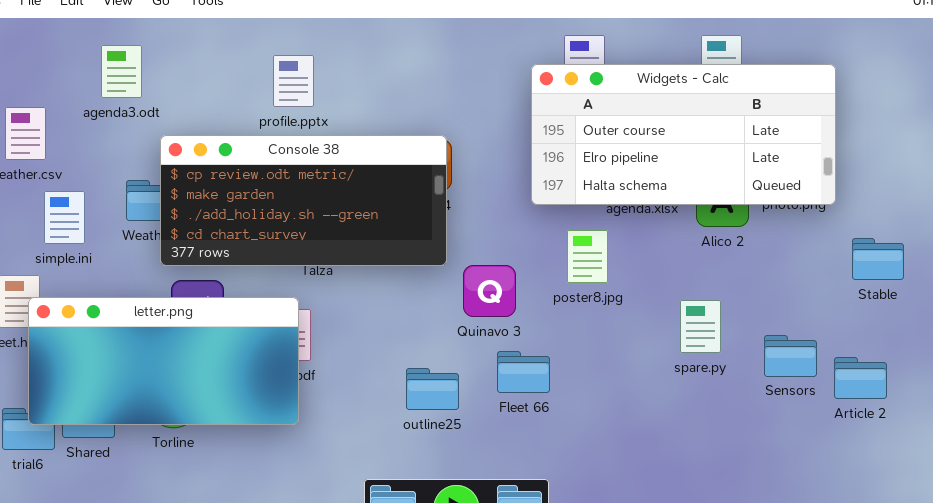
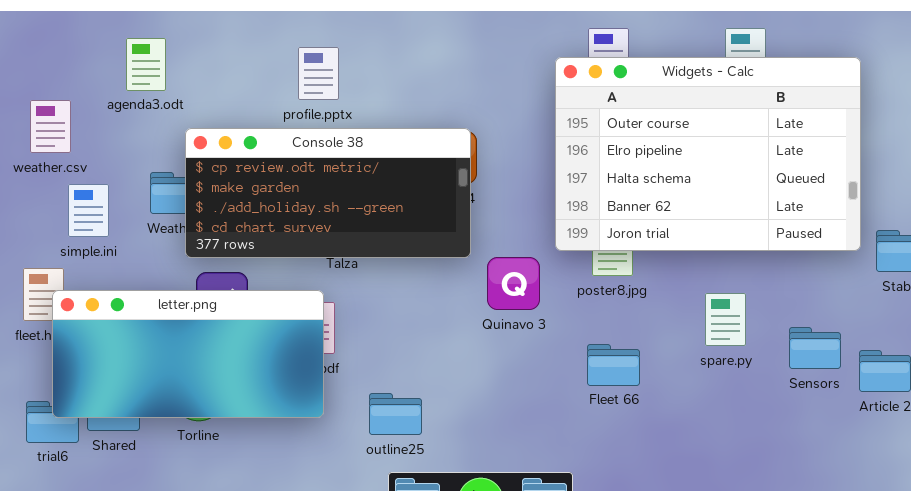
Widgets - Calc: [531,64,836,205] -> [555,57,861,251], resized
Fleet 66: [497,351,550,393] -> [587,344,640,386], moved
outline25: [406,368,459,410] -> [369,393,422,435], moved

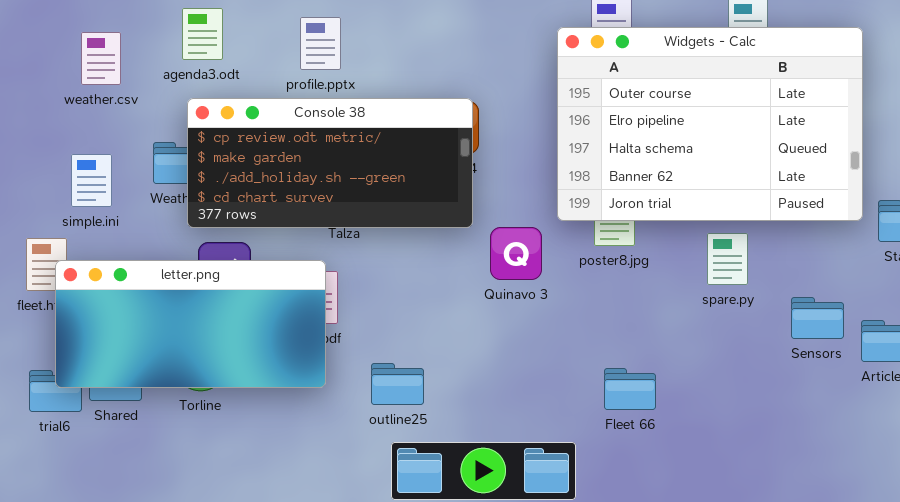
agenda3.odt: [126,38,166,91] -> [182,8,223,60], moved
weather.csv: [30,100,71,153] -> [81,32,121,85], moved
spare.py: [705,293,746,346] -> [707,233,748,285], moved
Fleet 66: [587,344,640,386] -> [604,368,656,410], moved

